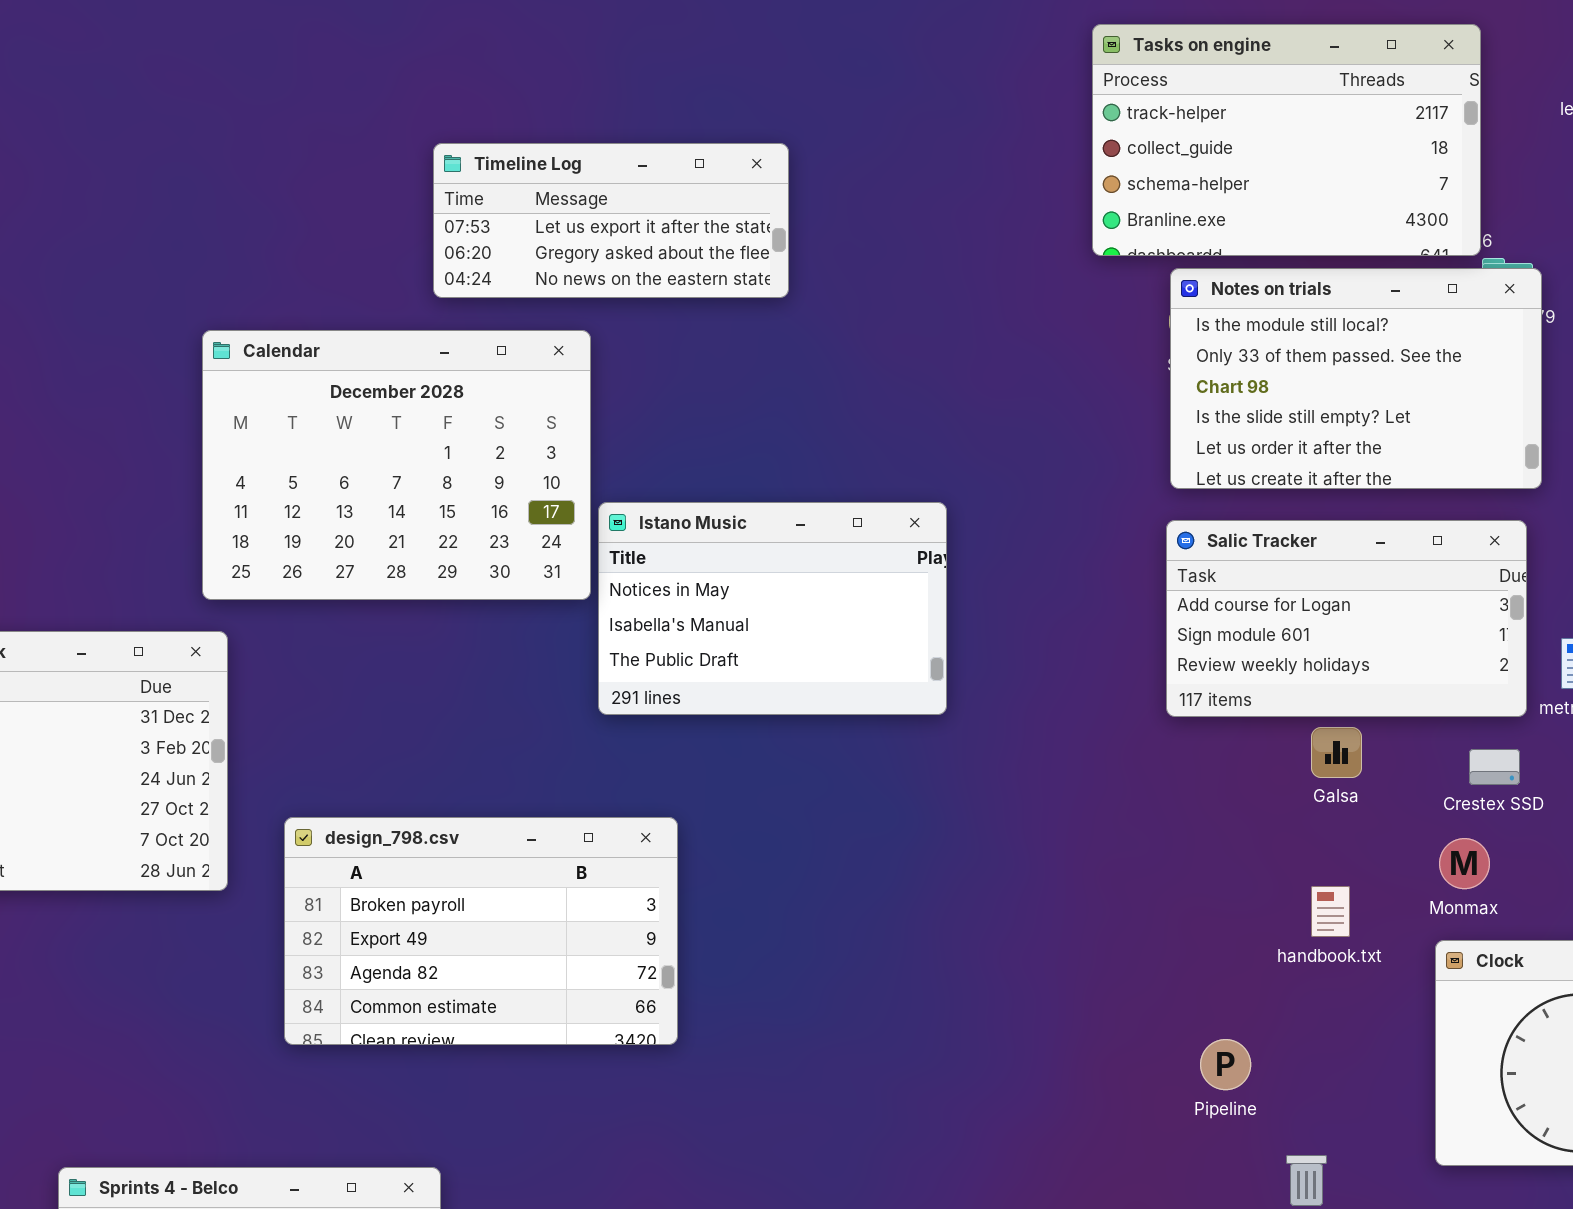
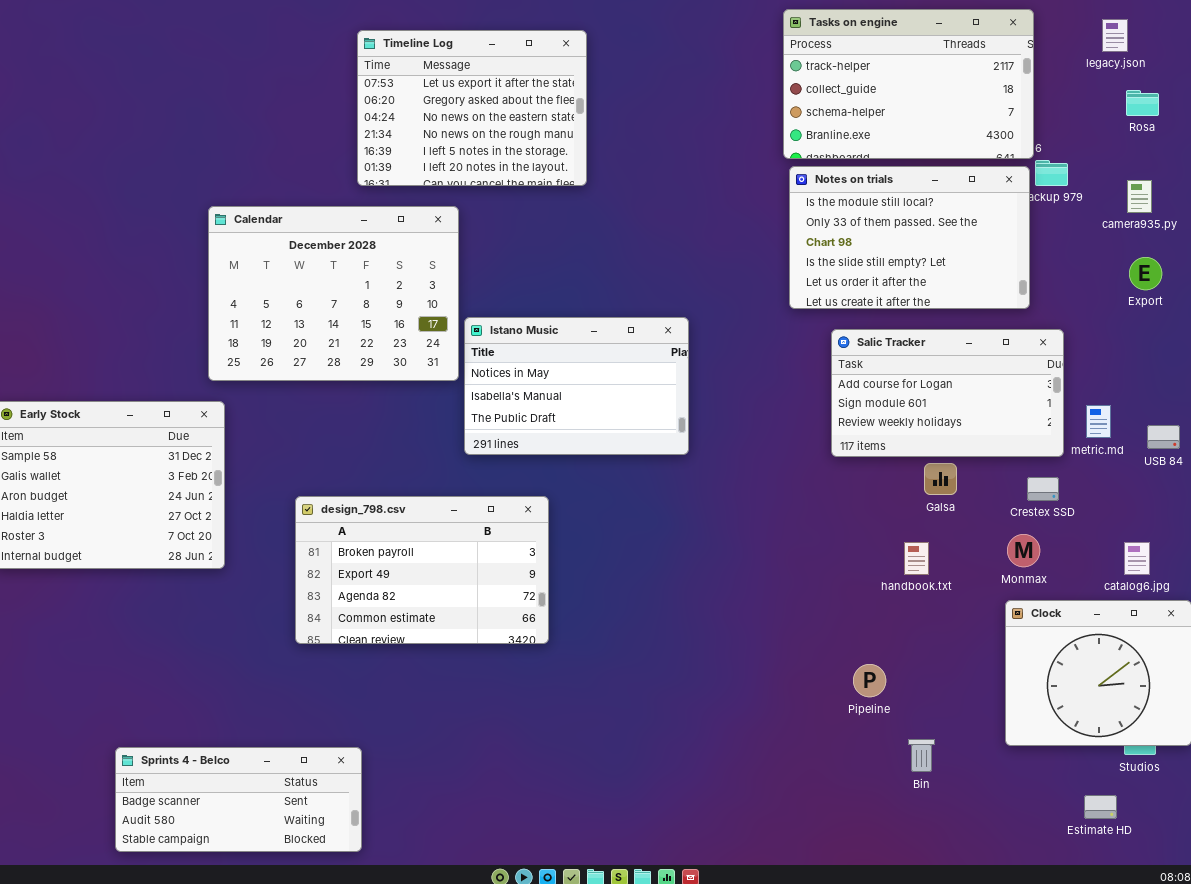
Timeline Log: [433,143,789,298] -> [357,30,587,186], resized
Notes on trials: [1170,268,1542,489] -> [789,166,1030,309], moved
design_798.csv: [284,817,678,1045] -> [295,496,549,644], moved
handbook.txt: [1311,886,1350,937] -> [904,542,929,575], moved

